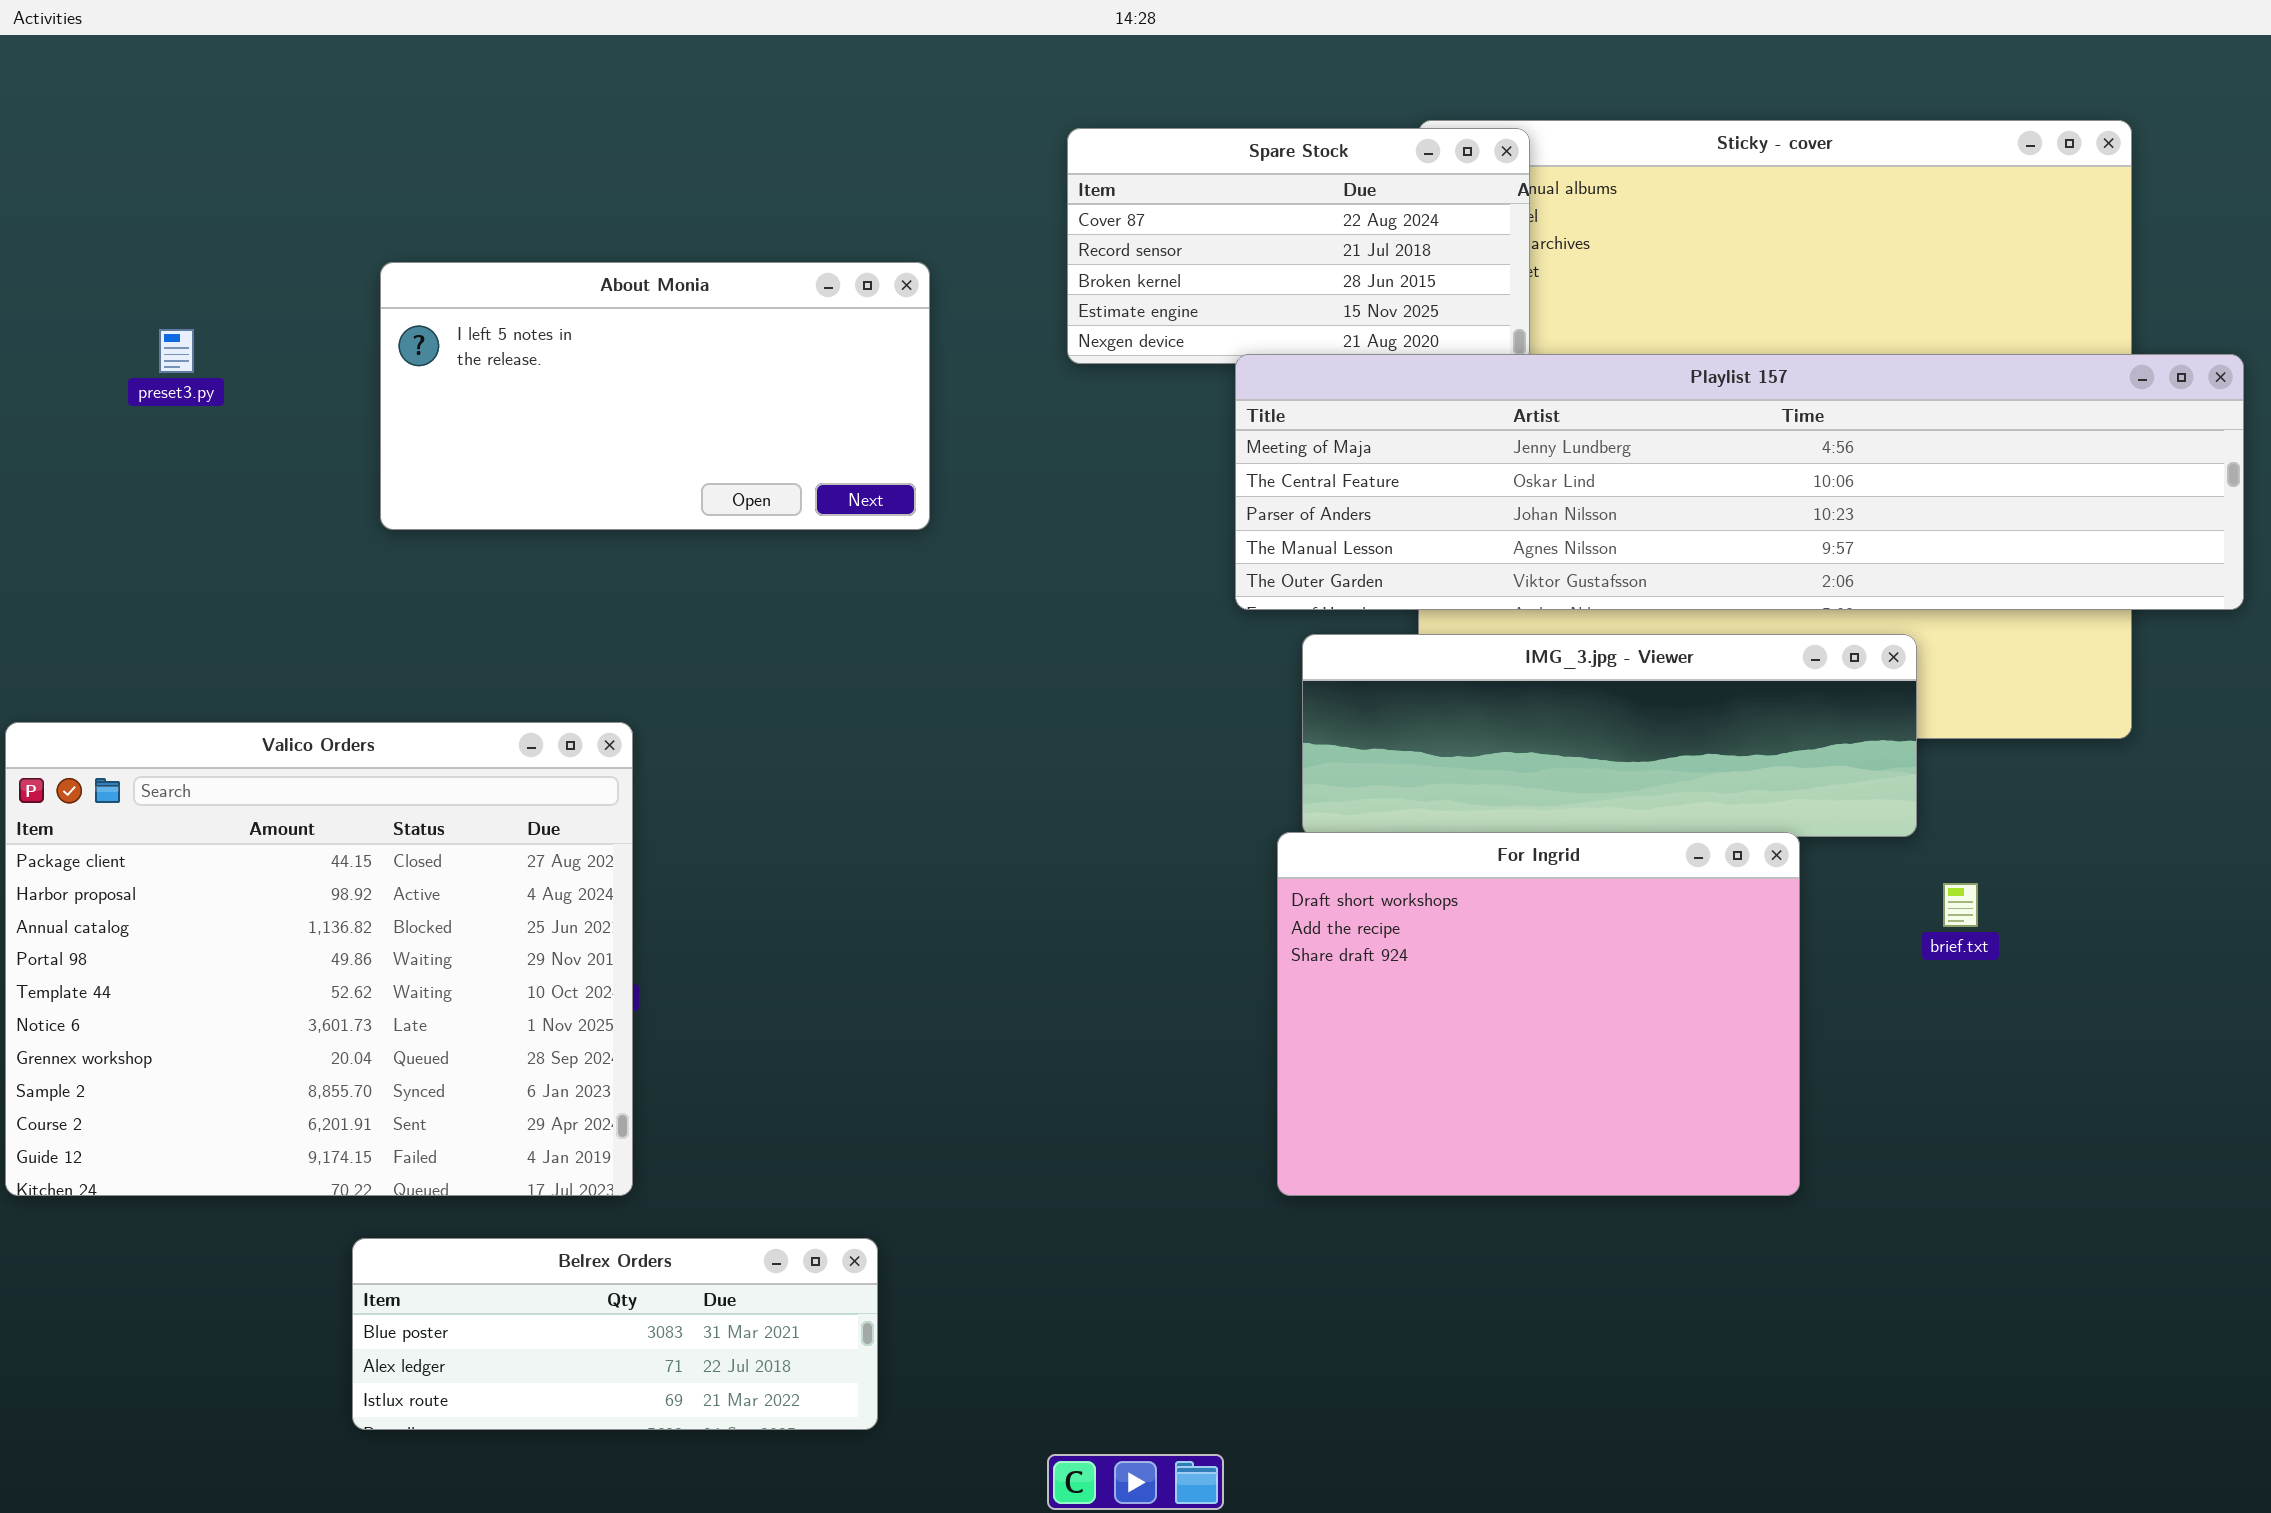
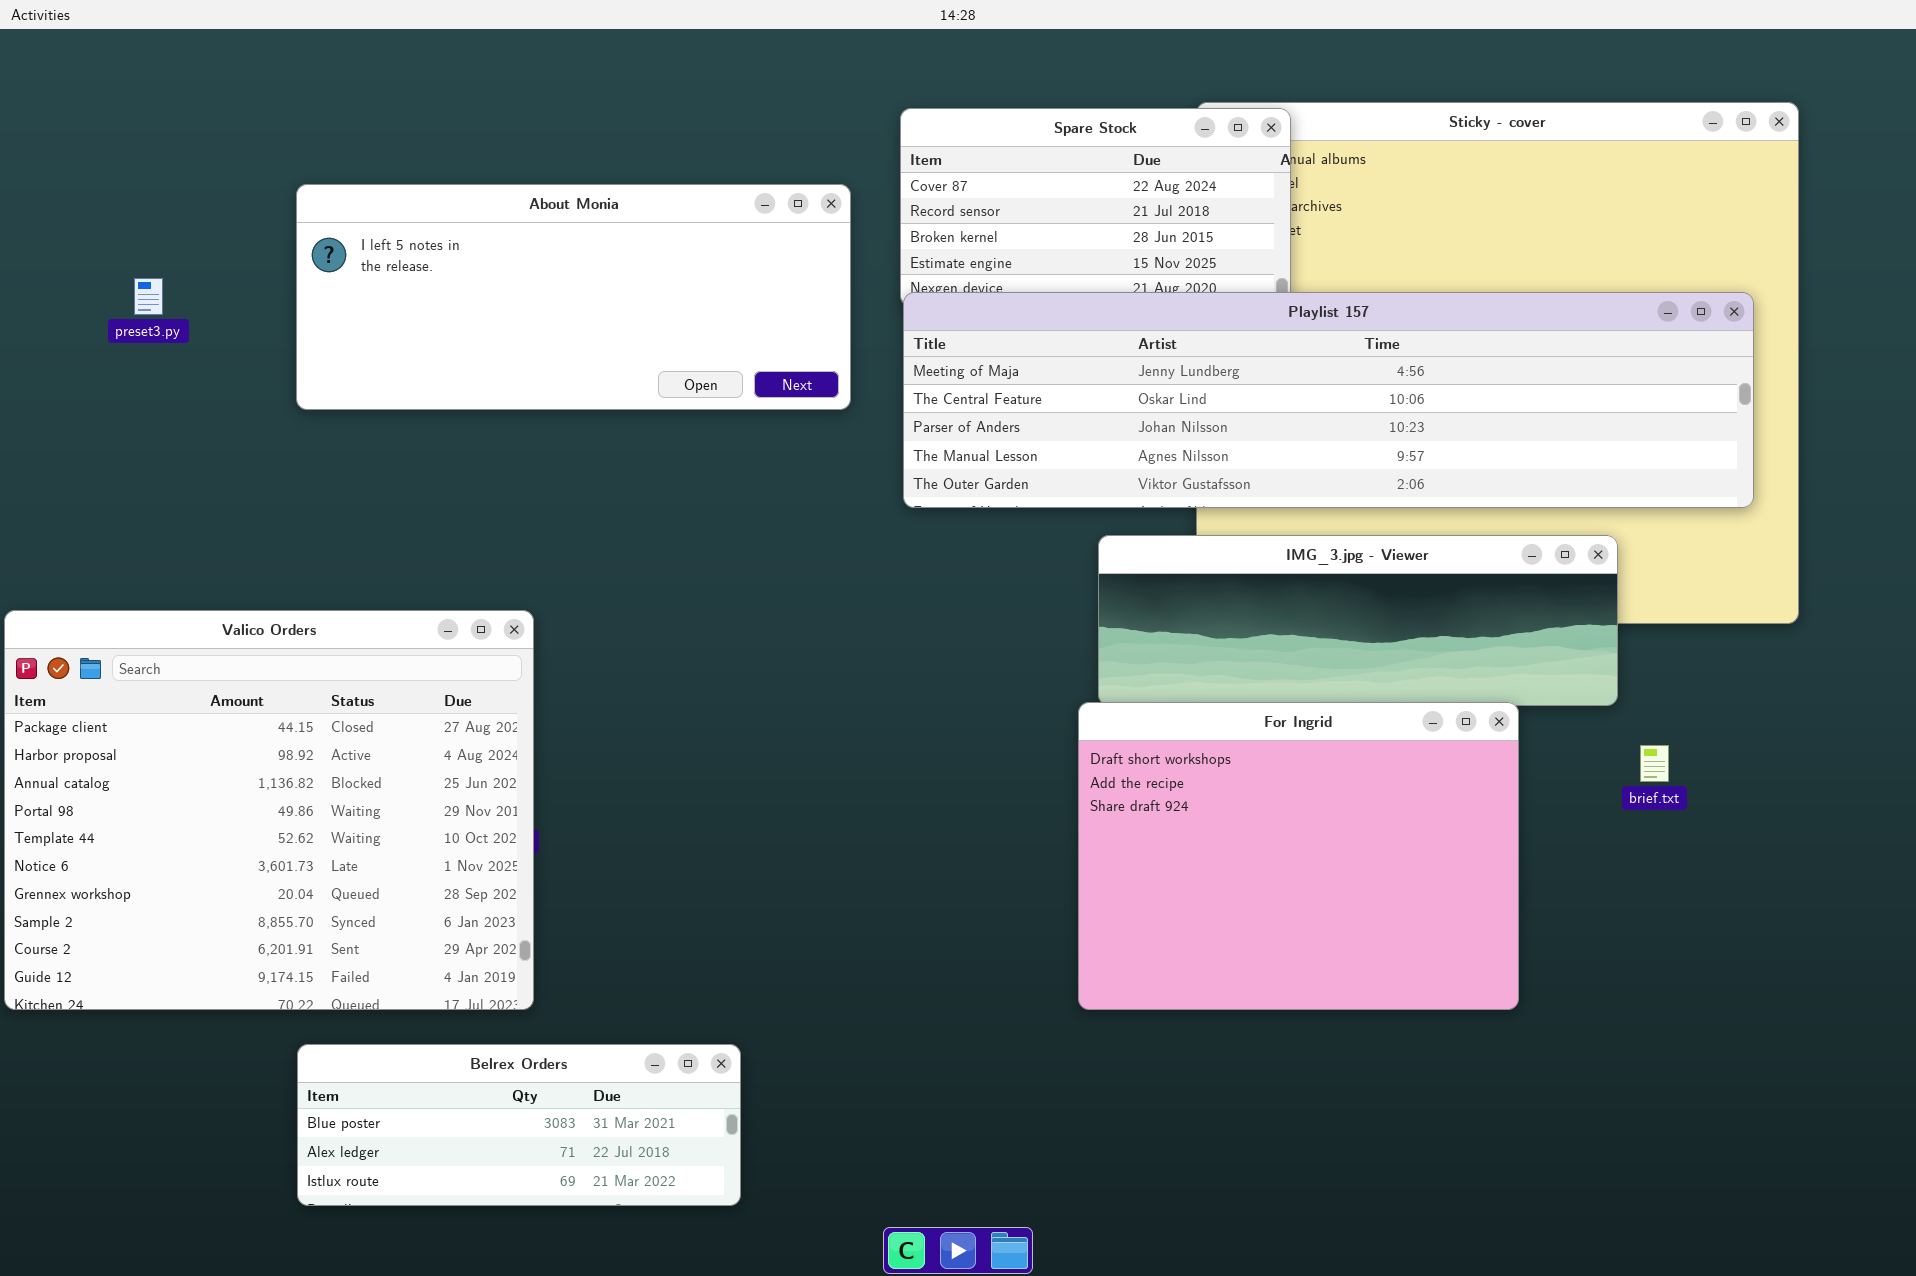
About Monia: [380,262,930,530] -> [296,184,851,410], moved, resized
Playlist 157: [1235,354,2244,610] -> [903,292,1754,508], moved

